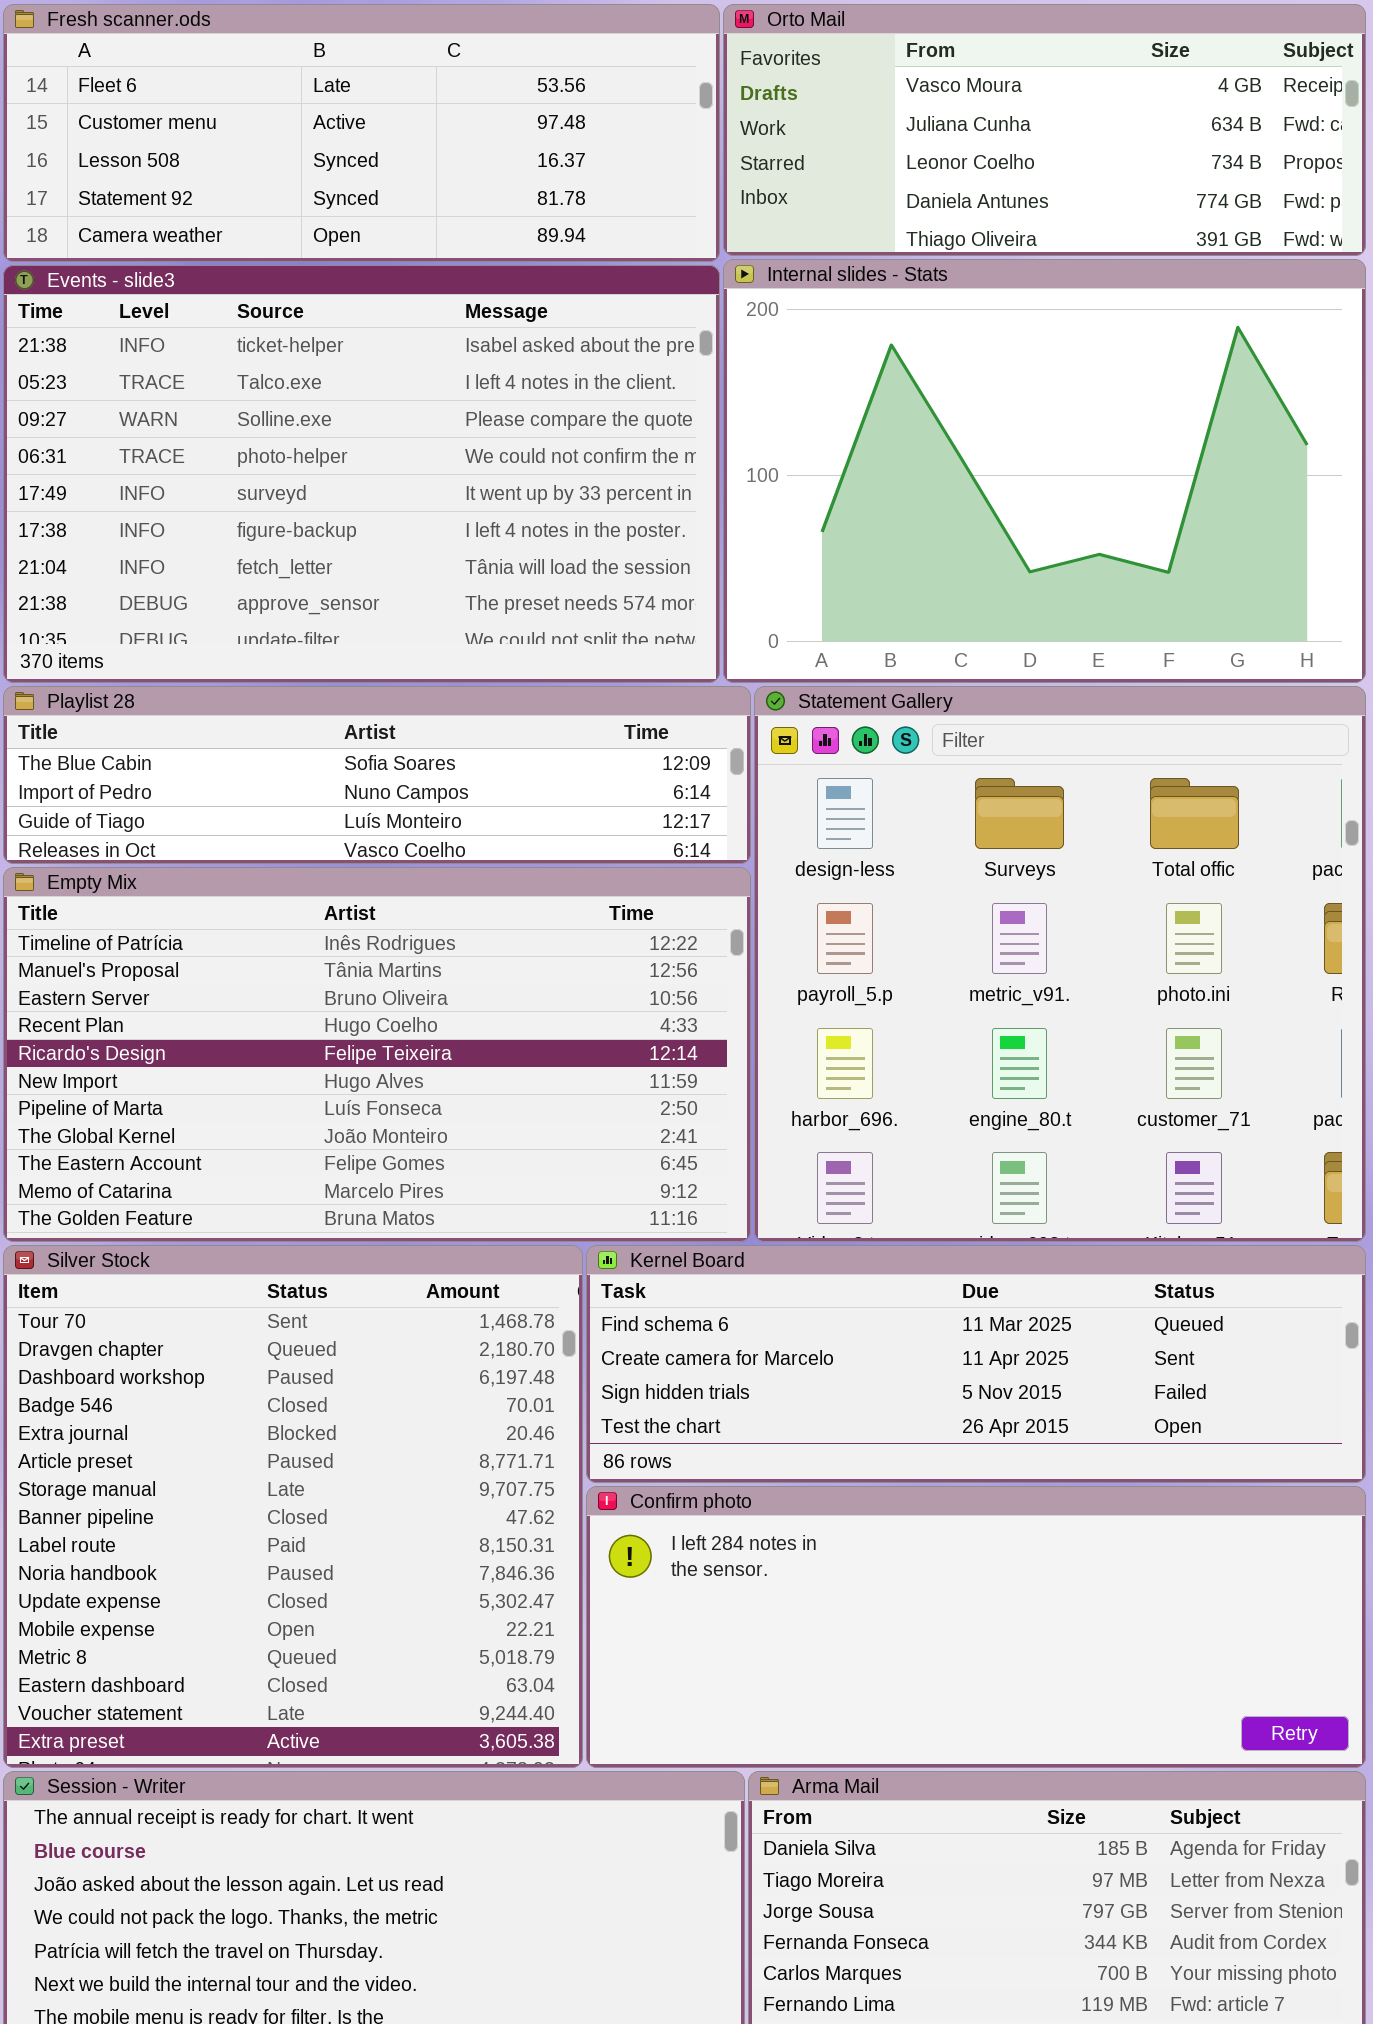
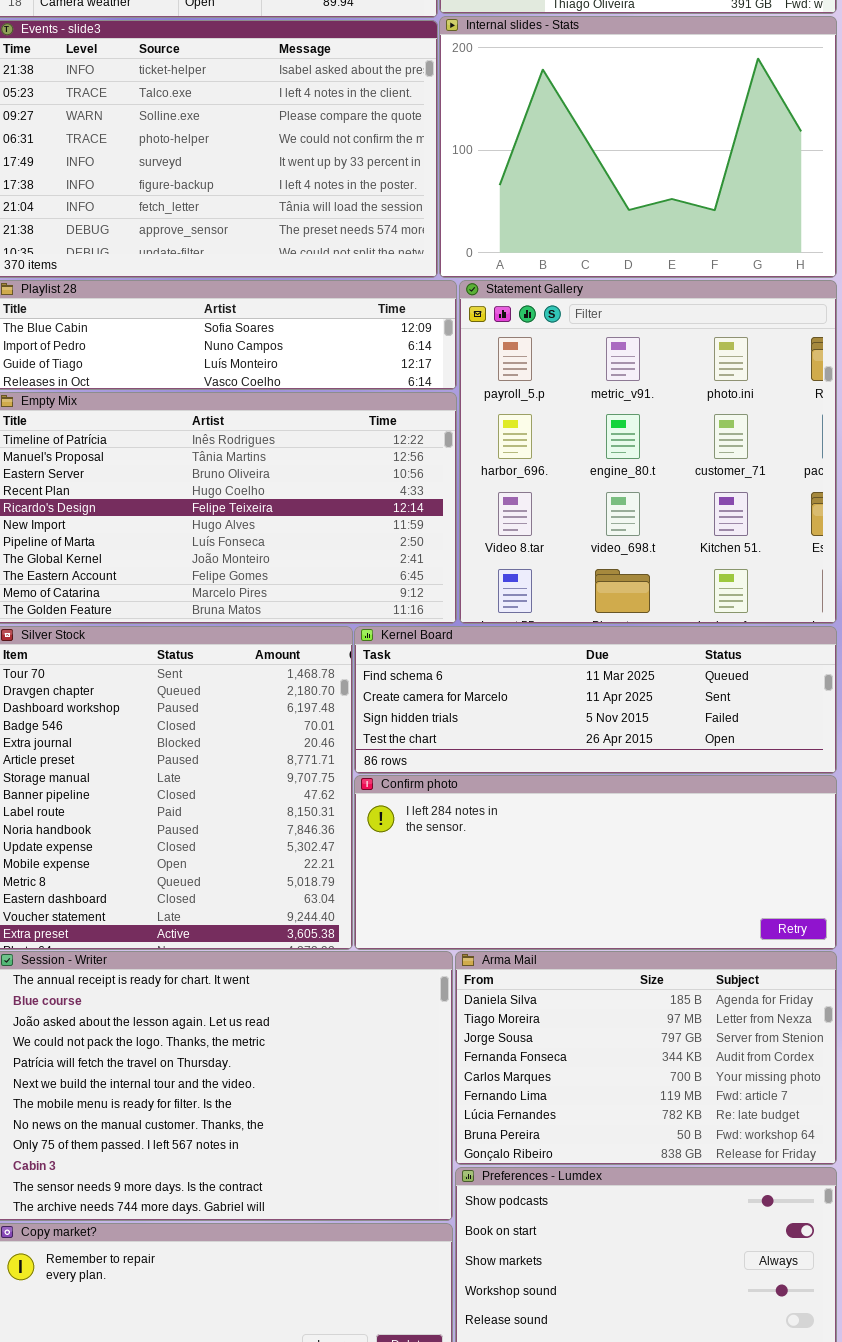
Statement Gallery: [754,686,1366,1242] -> [459,280,837,624], scrolled down 1 row

